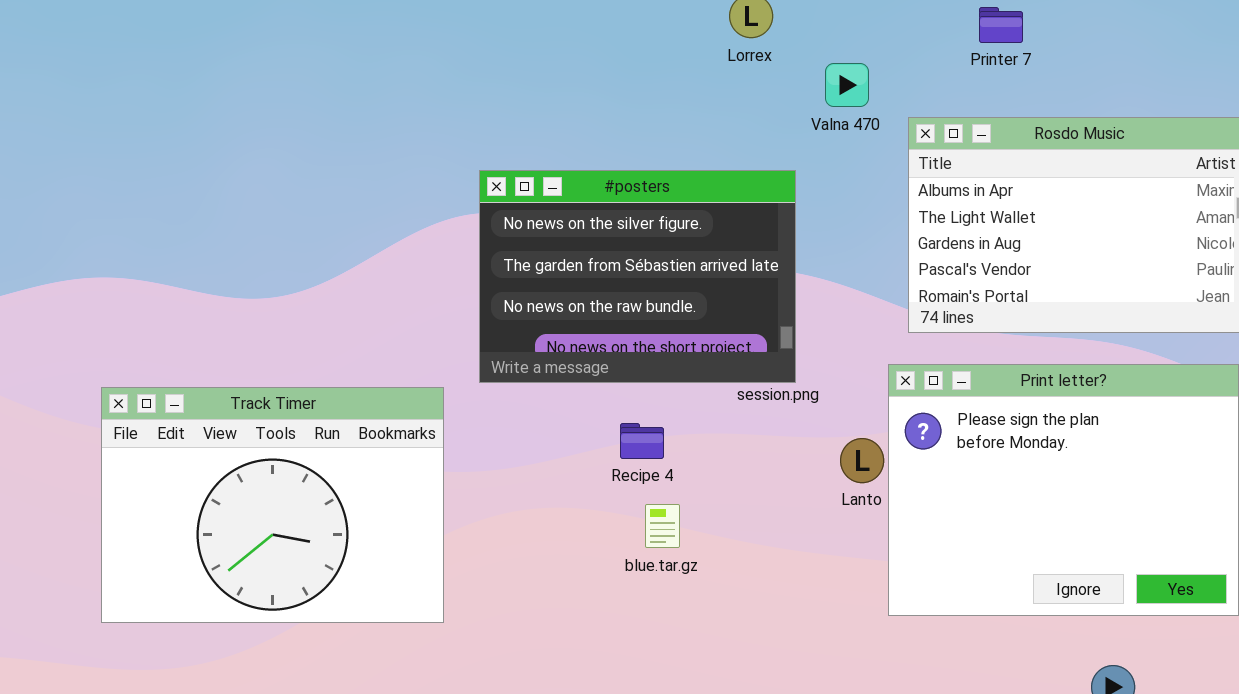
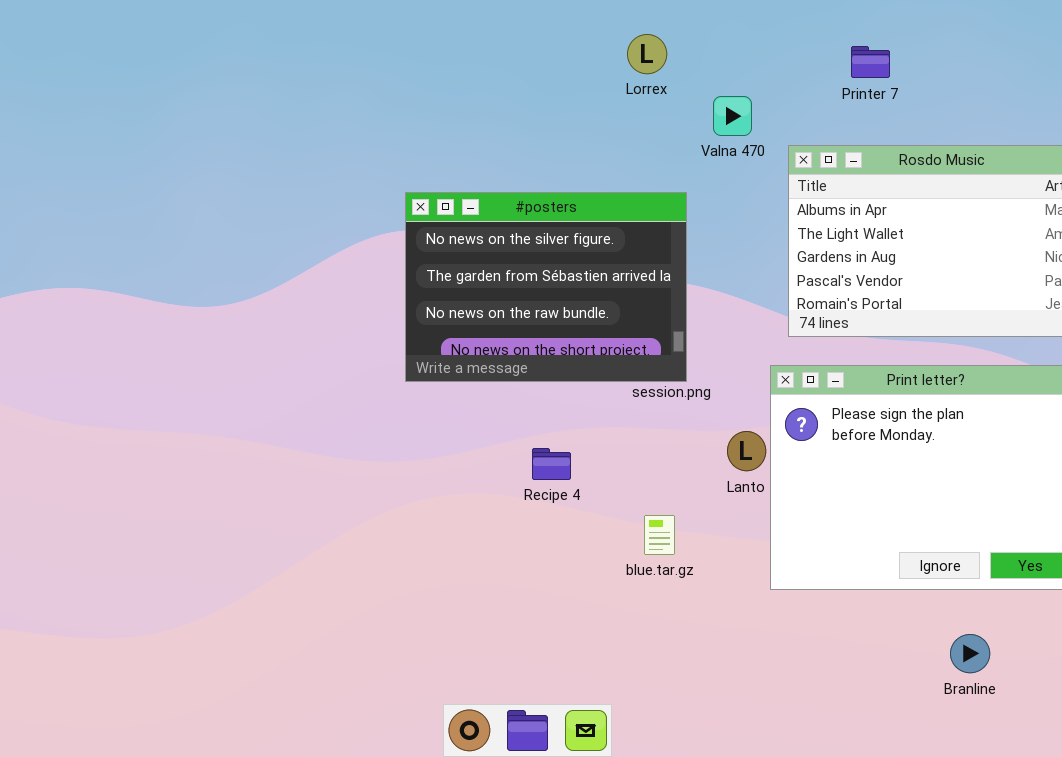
Track Timer: [101,387,444,623] -> none, closed
Recipe 4: [620,423,664,459] -> [532,448,571,480], moved
blue.tar.gz: [645,504,680,548] -> [644,515,675,555], moved

